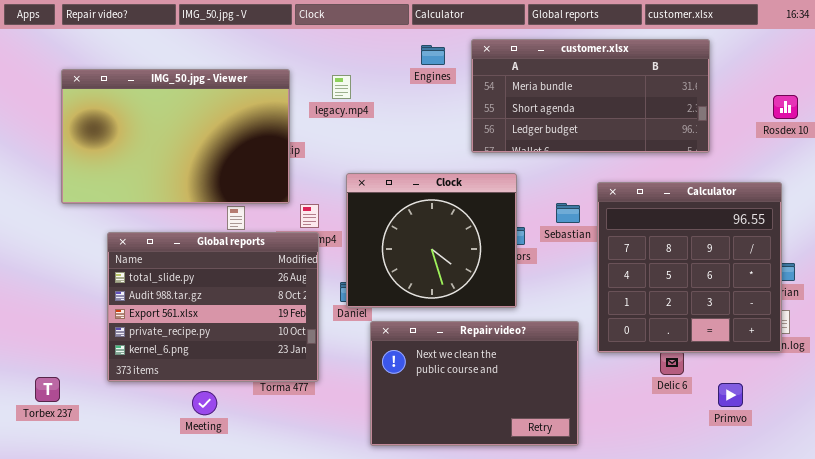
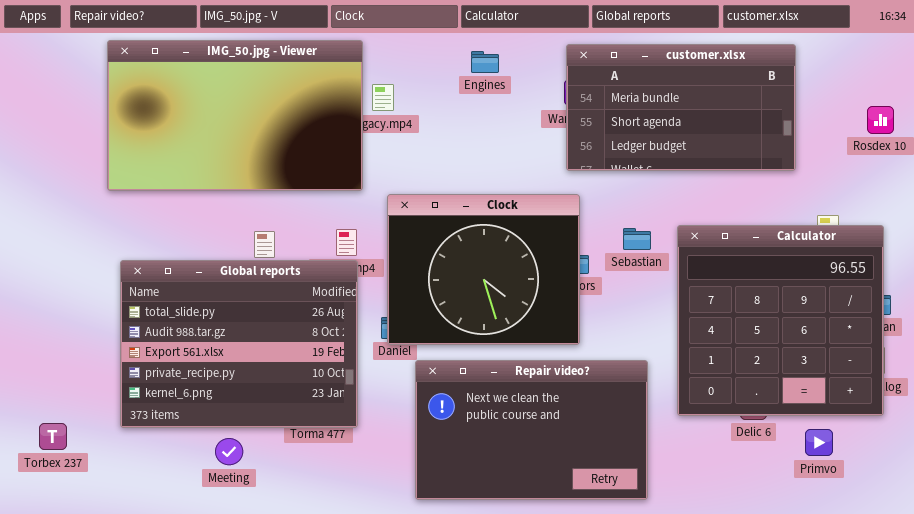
customer.xlsx: [471,39,710,153] -> [566,44,796,171], resized
IMG_50.jpg - Viewer: [61,69,290,204] -> [107,40,363,191], moved
Calculator: [597,182,782,353] -> [677,225,884,416], moved

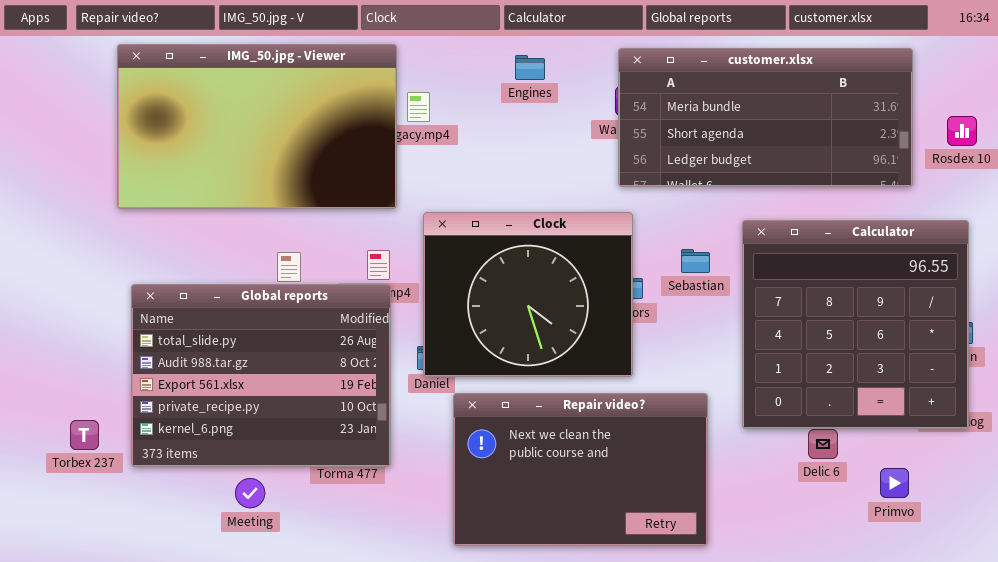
customer.xlsx: [566,44,796,171] -> [618,48,913,187], resized
Calculator: [677,225,884,416] -> [742,220,969,429], moved
Torbex 237: [39,423,67,450] -> [70,420,99,450], moved

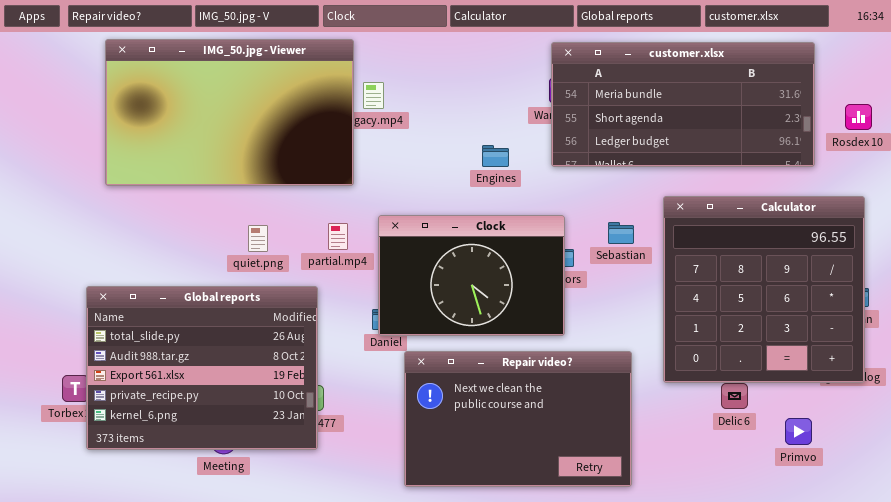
Engines: [515,55,545,80] -> [482,145,509,167], moved
Clock: [423,212,633,377] -> [378,215,565,336], resized
Global reports: [131,284,391,467] -> [86,286,318,450], moved

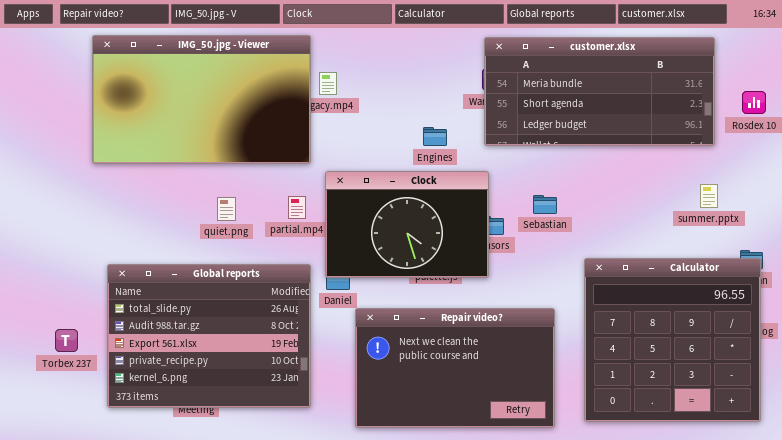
Calculator: [663,196,865,383] -> [584,258,761,422], moved
Clock: [378,215,565,336] -> [325,171,489,278], moved
Global reports: [86,286,318,450] -> [107,264,311,408], moved

